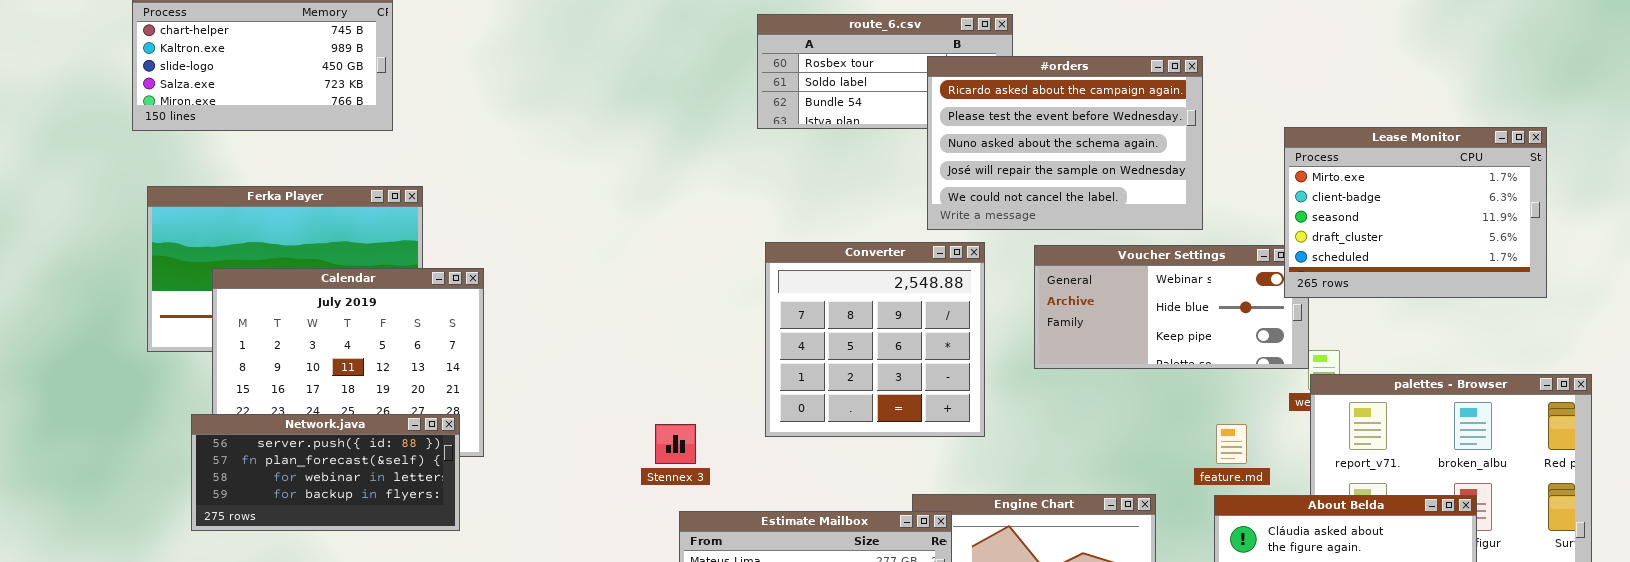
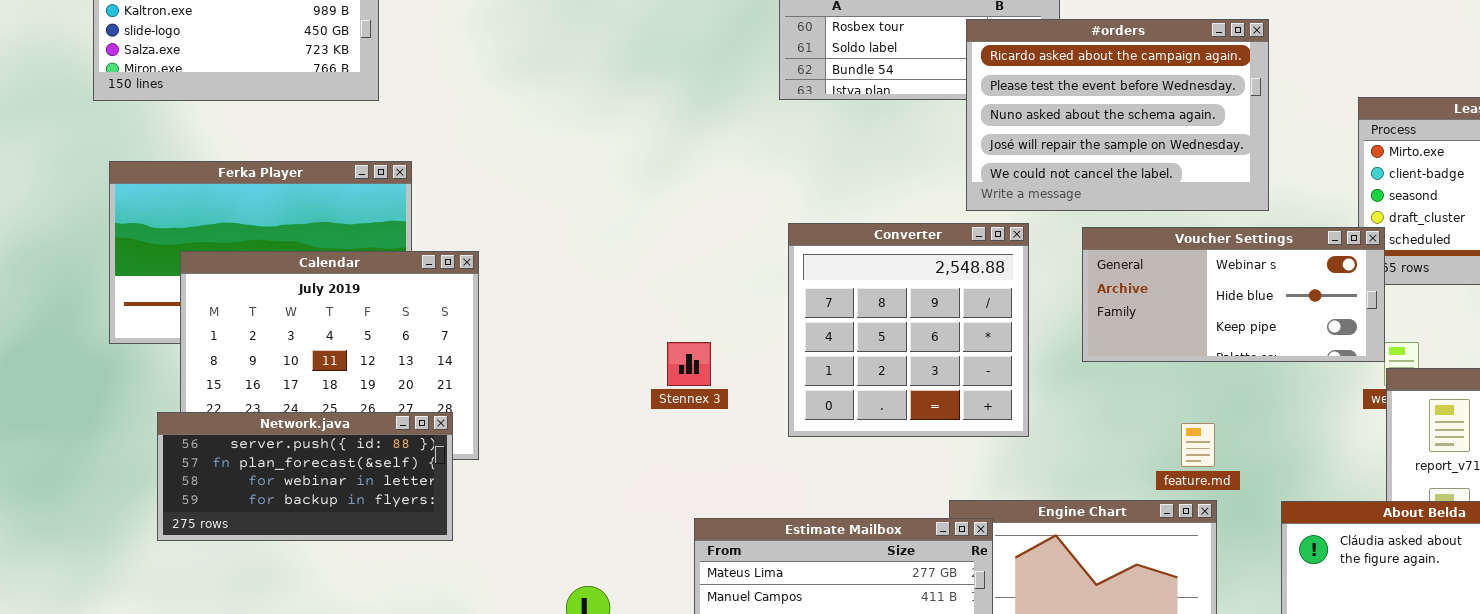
Voucher Settings: [1034,245,1309,369] -> [1082,227,1385,362], raised
Stennex 3: [655,424,696,464] -> [667,342,711,386], moved
feature.md: [1216,424,1247,464] -> [1181,423,1215,467], moved

